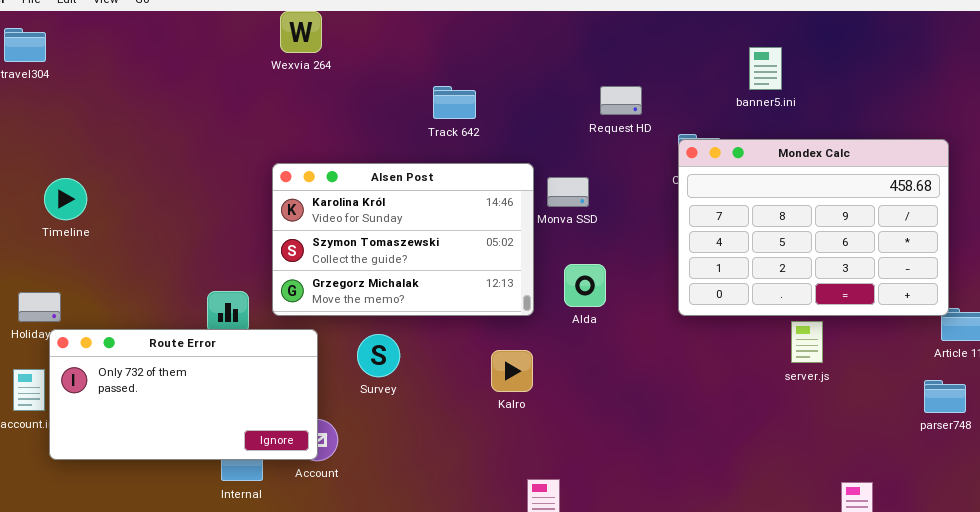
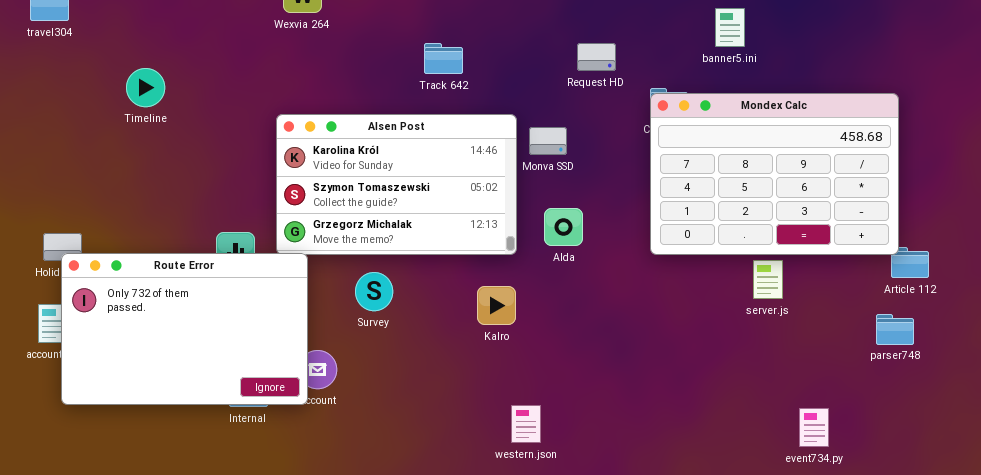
Timeline: [44,178,87,220] -> [126,68,165,107], moved
Route Error: [49,329,318,460] -> [61,253,308,405], moved, resized

